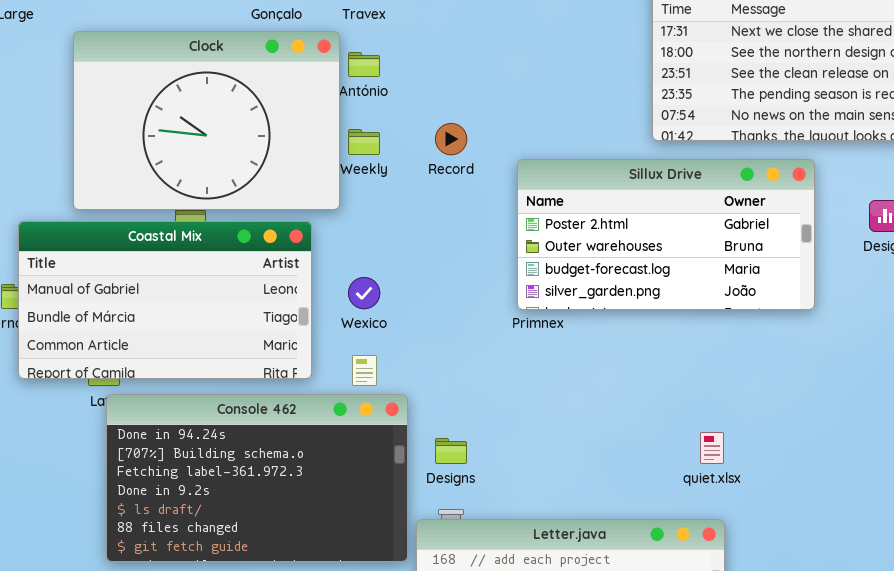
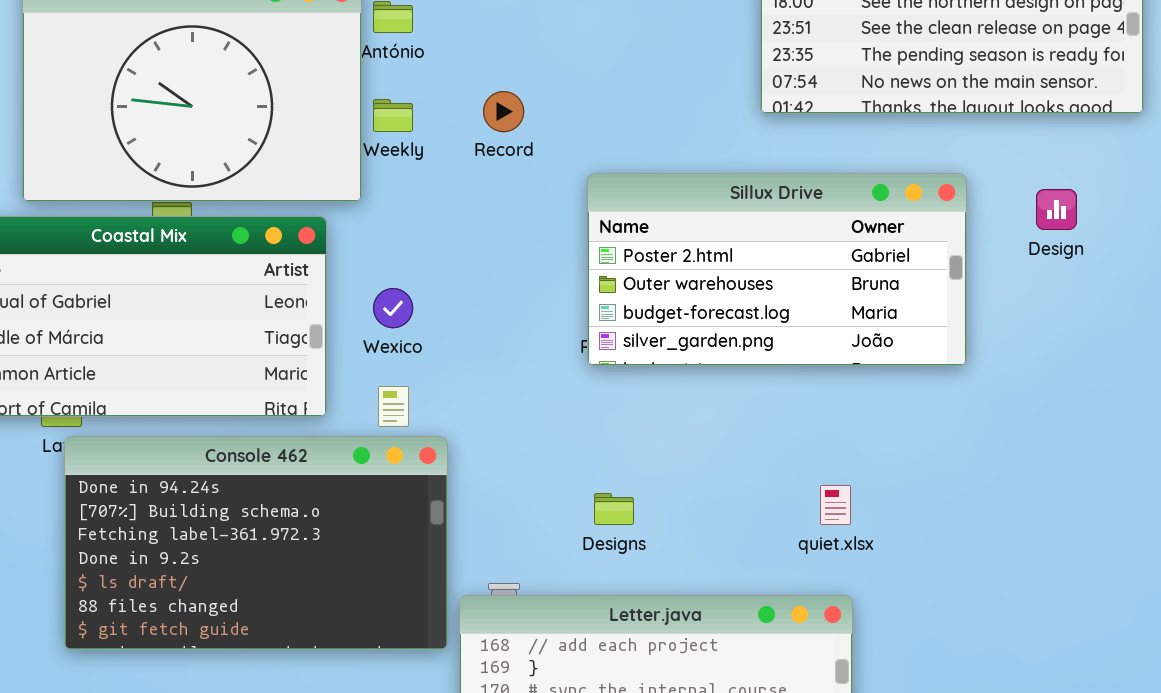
Sillux Drive: [517,159,815,310] -> [587,173,967,366], moved
Designs: [435,438,467,464] -> [594,493,634,525], moved

